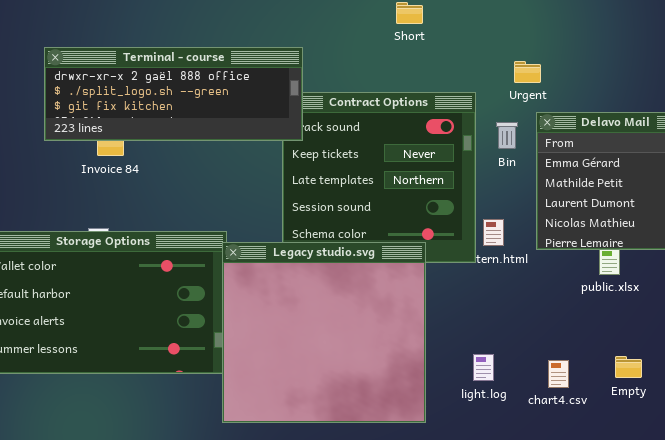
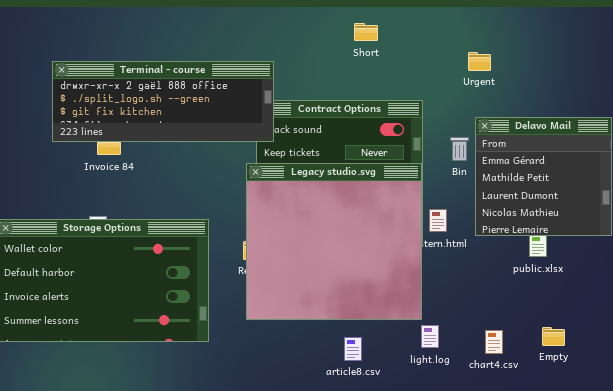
Urgent: [514,61,541,83] -> [468,52,491,71], moved
Bin: [496,122,518,149] -> [450,137,469,161], moved
Legacy studio.svg: [222,242,426,423] -> [246,163,422,320], moved

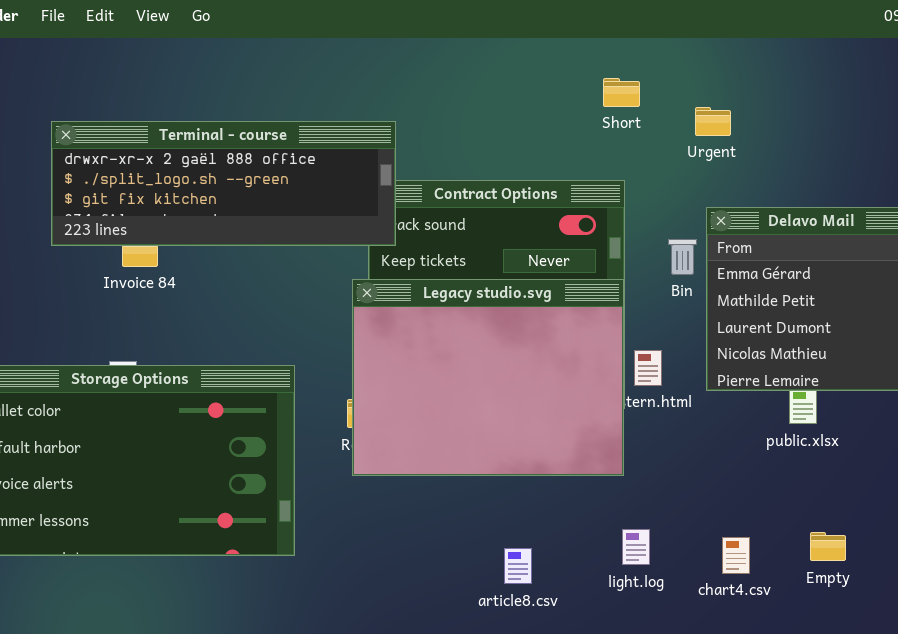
Short: [354,23,378,41] -> [603,78,640,107], moved
Legacy studio.svg: [246,163,422,320] -> [352,279,624,476], resized

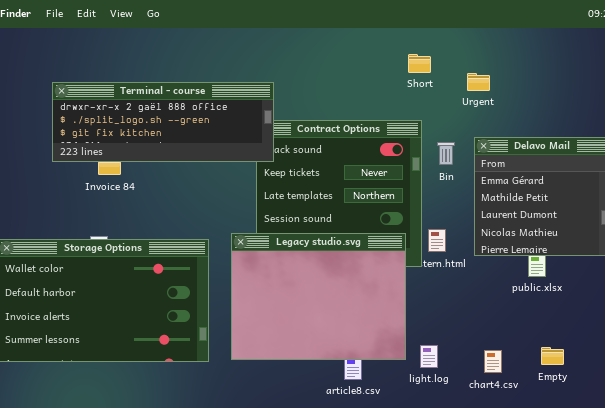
Bin: [668,239,697,275] -> [437,142,455,165], moved
Legacy studio.svg: [352,279,624,476] -> [231,233,406,360], moved

